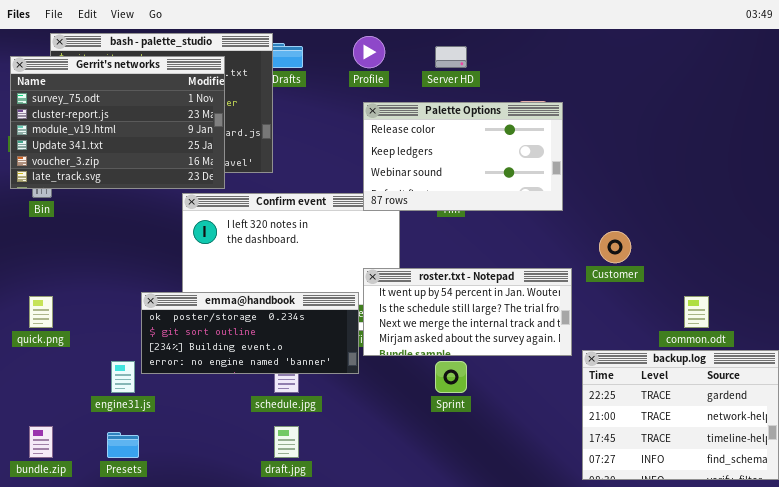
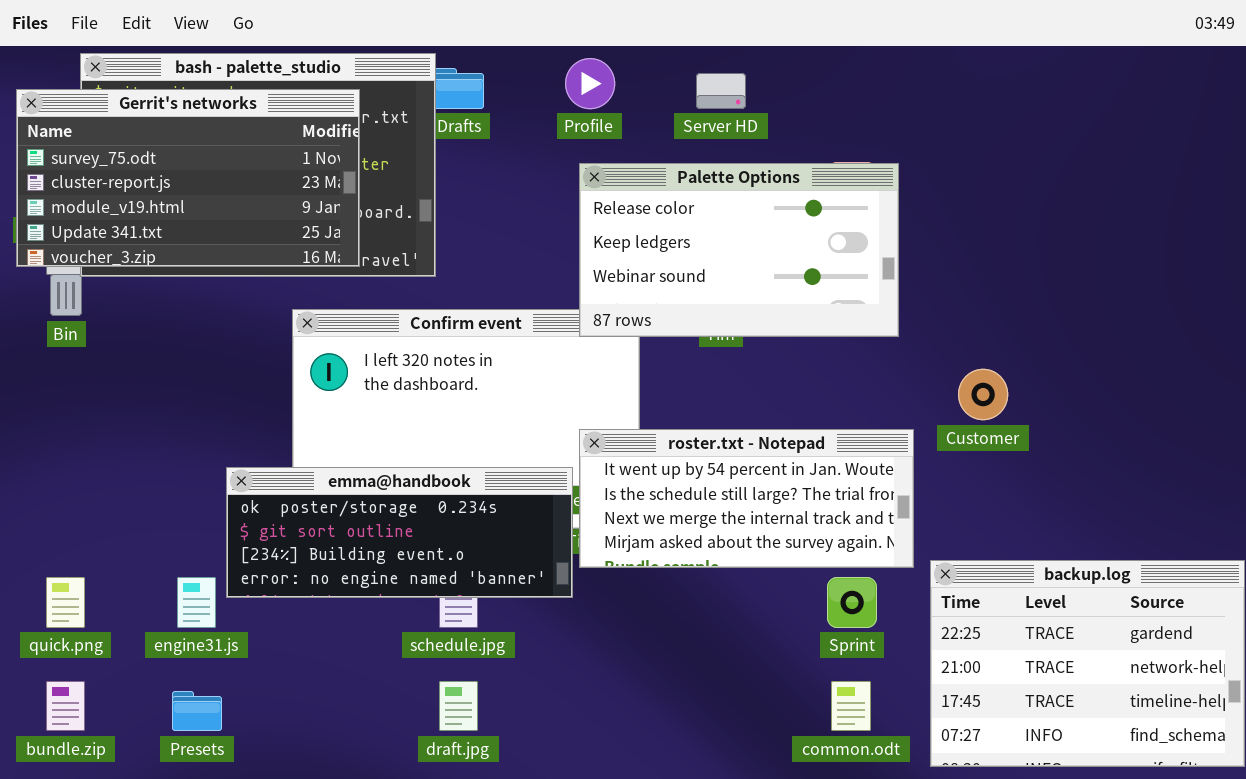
Gerrit's networks: [10,56,225,189] -> [16,89,360,267], resized
quick.png: [29,296,53,328] -> [46,577,85,628], moved
common.odt: [684,296,709,328] -> [831,681,871,731], moved
Sprint: [435,361,467,393] -> [827,577,877,628], moved

